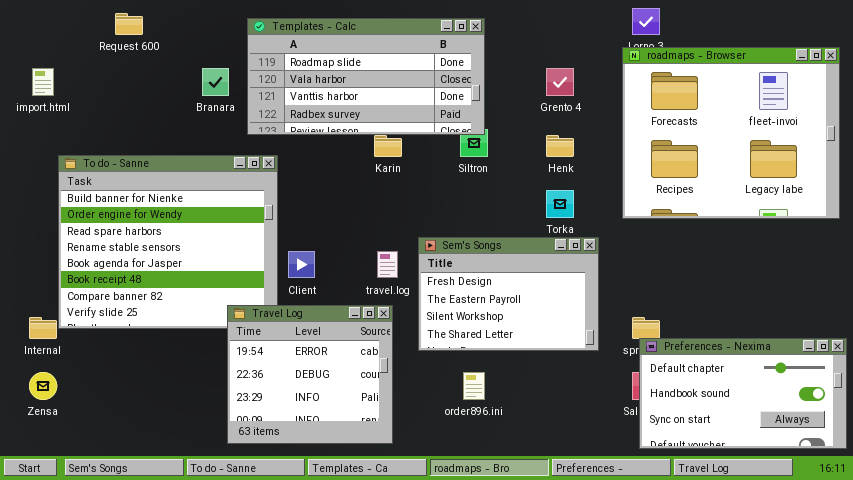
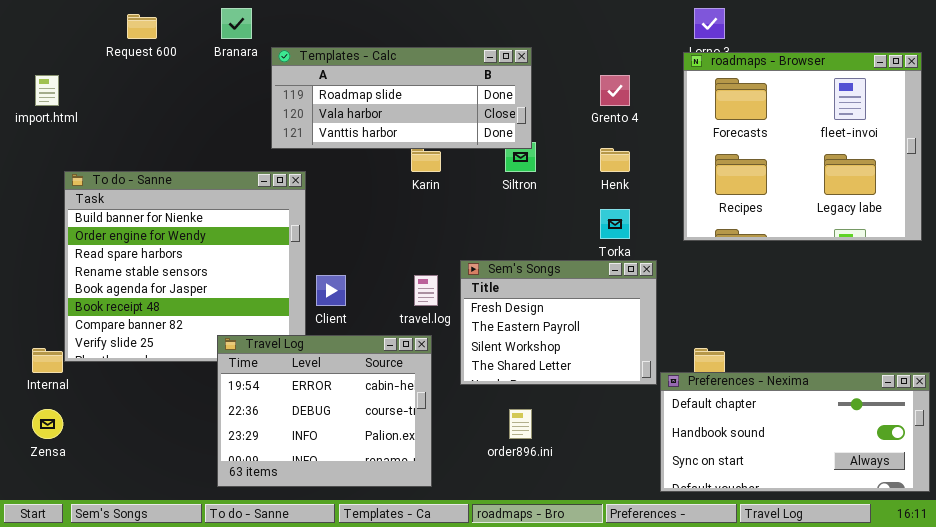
Templates - Calc: [247,18,485,135] -> [271,47,532,149], resized
Branara: [202,68,229,96] -> [221,8,252,39], moved
Travel Log: [227,305,393,444] -> [217,335,432,487], resized
Preferences - Nexima: [639,338,847,449] -> [660,372,930,492], resized

